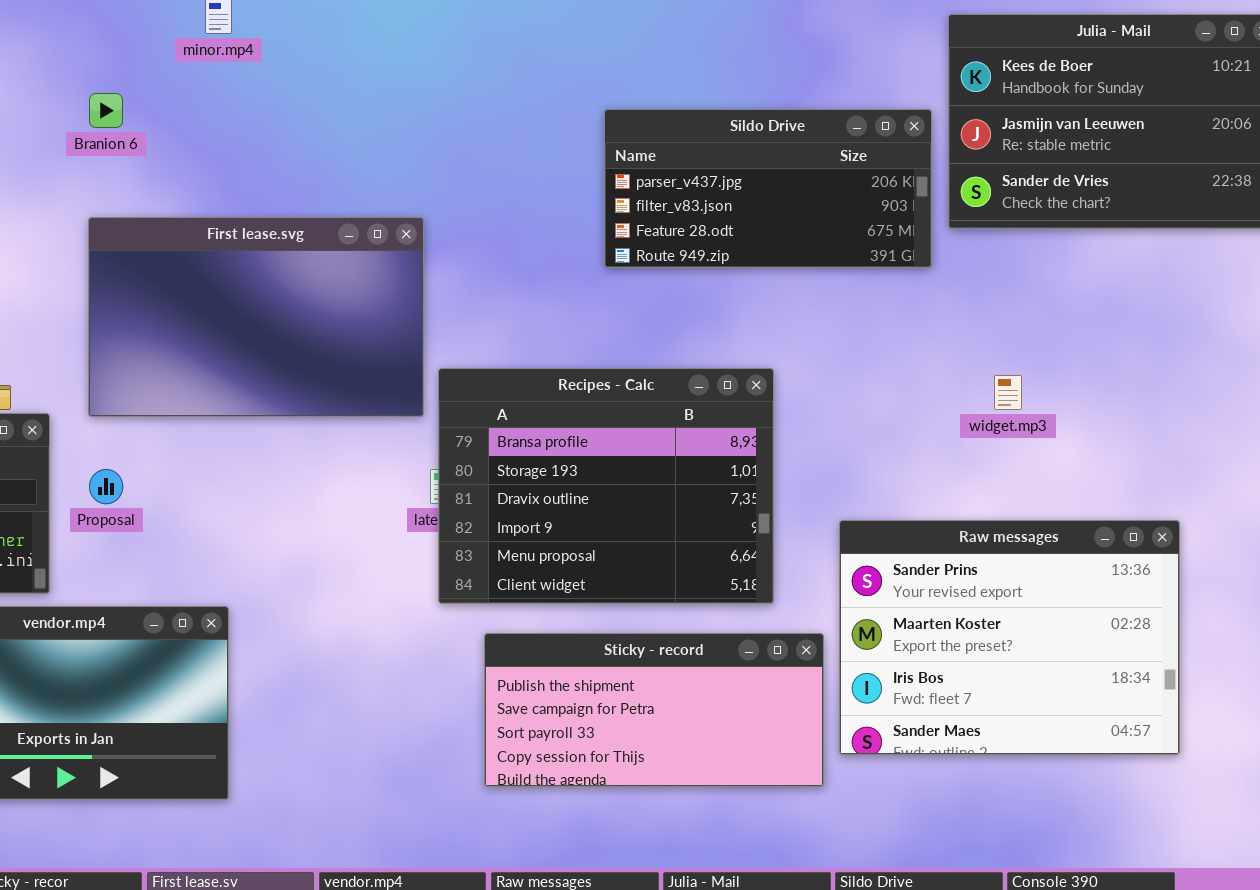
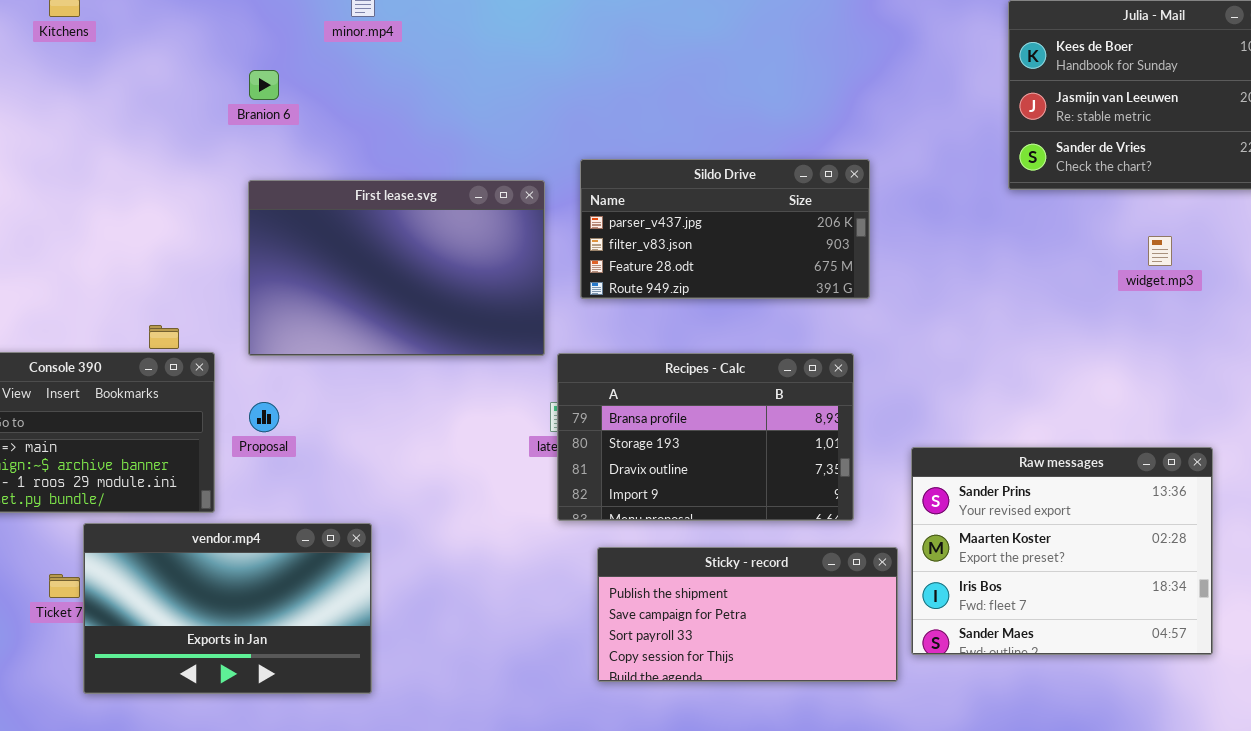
Sildo Drive: [604,109,932,268] -> [580,159,870,299], moved
Recipes - Calc: [438,368,774,604] -> [557,353,854,521], resized
widget.mp3: [994,375,1022,410] -> [1148,236,1172,266], moved

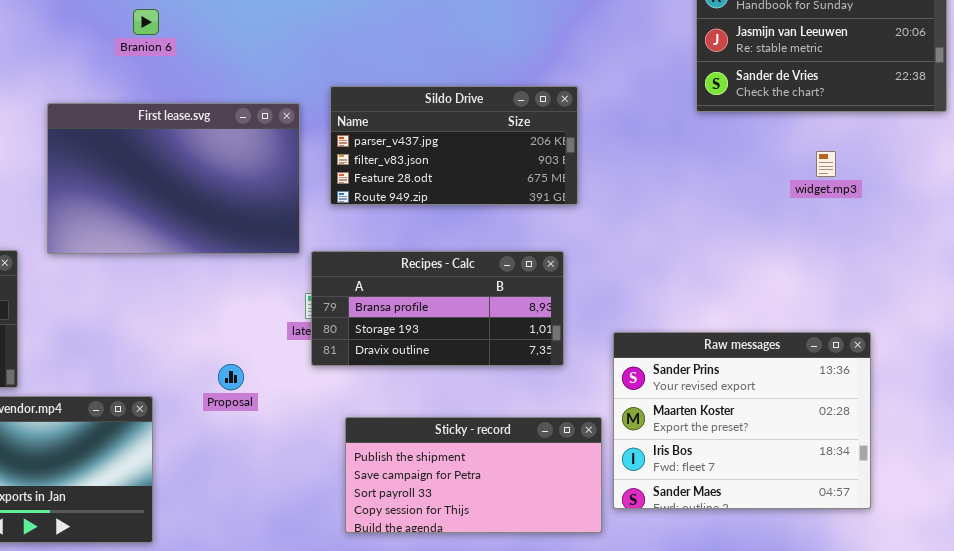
Branion 6: [249,70,279,100] -> [133,9,159,35], moved
Recipes - Calc: [557,353,854,521] -> [311,251,564,366], resized
Proposal: [249,402,279,432] -> [218,364,244,390], moved

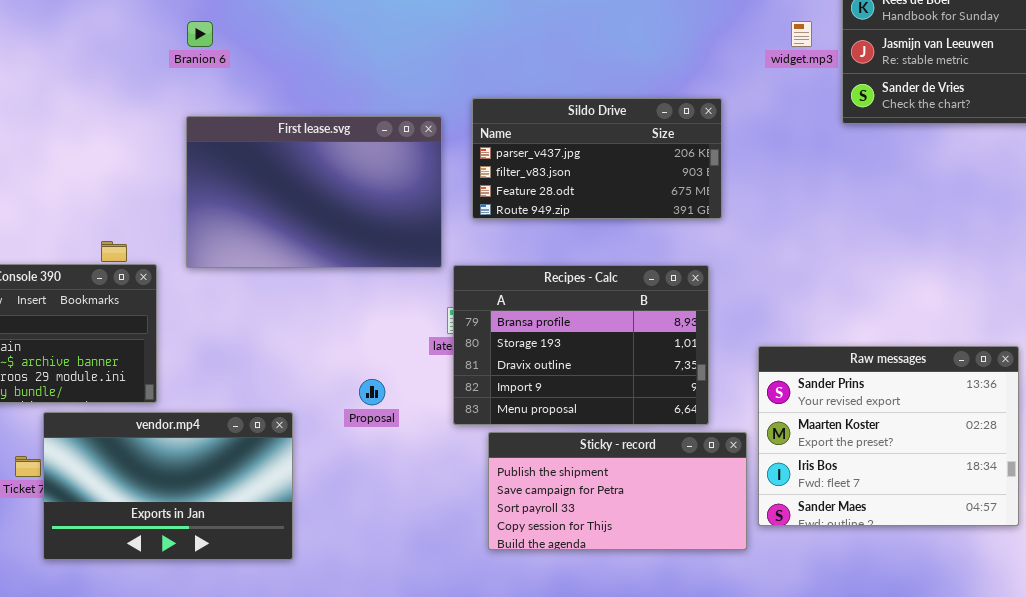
Branion 6: [133,9,159,35] -> [187,21,213,47], moved
widget.mp3: [816,151,836,177] -> [791,21,812,47], moved
Recipes - Calc: [311,251,564,366] -> [453,265,709,425], resized

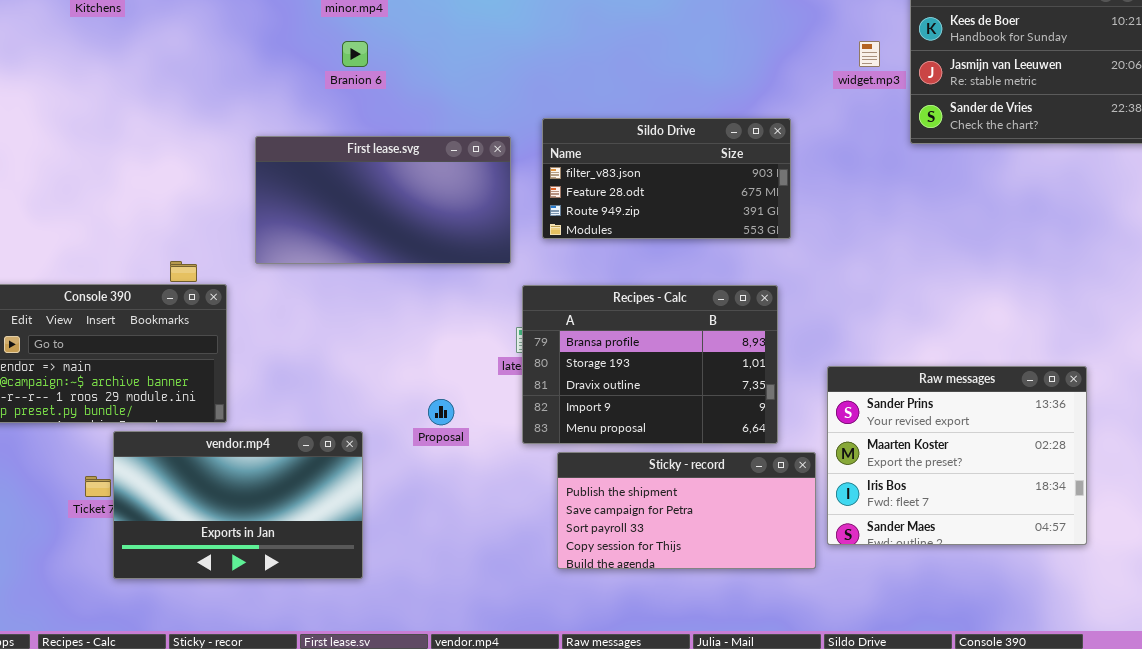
Branion 6: [187,21,213,47] -> [342,41,368,67], moved
Sildo Drive: [472,98,722,219] -> [542,118,791,239], scrolled down 1 row
First lease.svg: [186,116,442,268] -> [255,136,511,264], resized

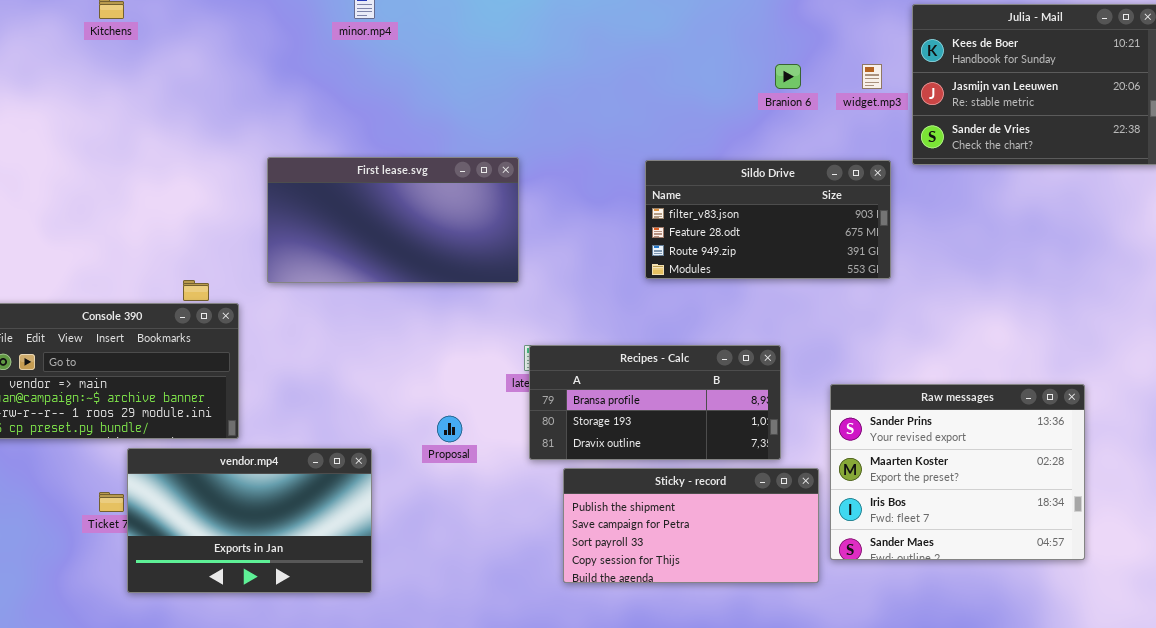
Branion 6: [342,41,368,67] -> [775,64,801,89], moved
Sildo Drive: [542,118,791,239] -> [645,160,891,279], moved
Recipes - Calc: [522,285,778,444] -> [529,345,781,460], resized

